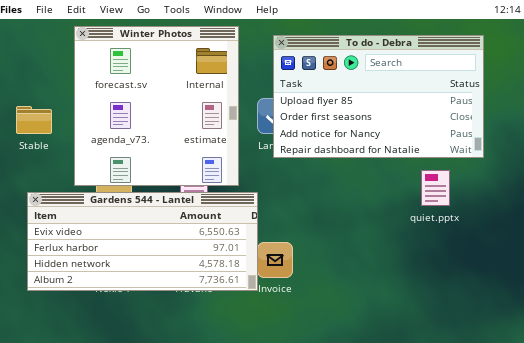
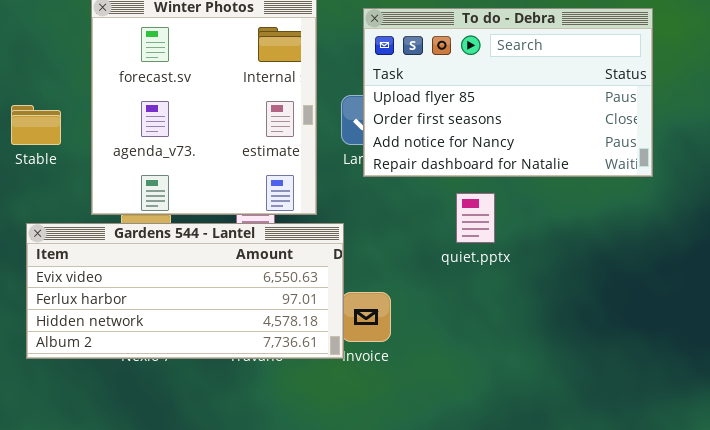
quiet.pptx: [421,170,450,206] -> [456,193,495,243], moved

